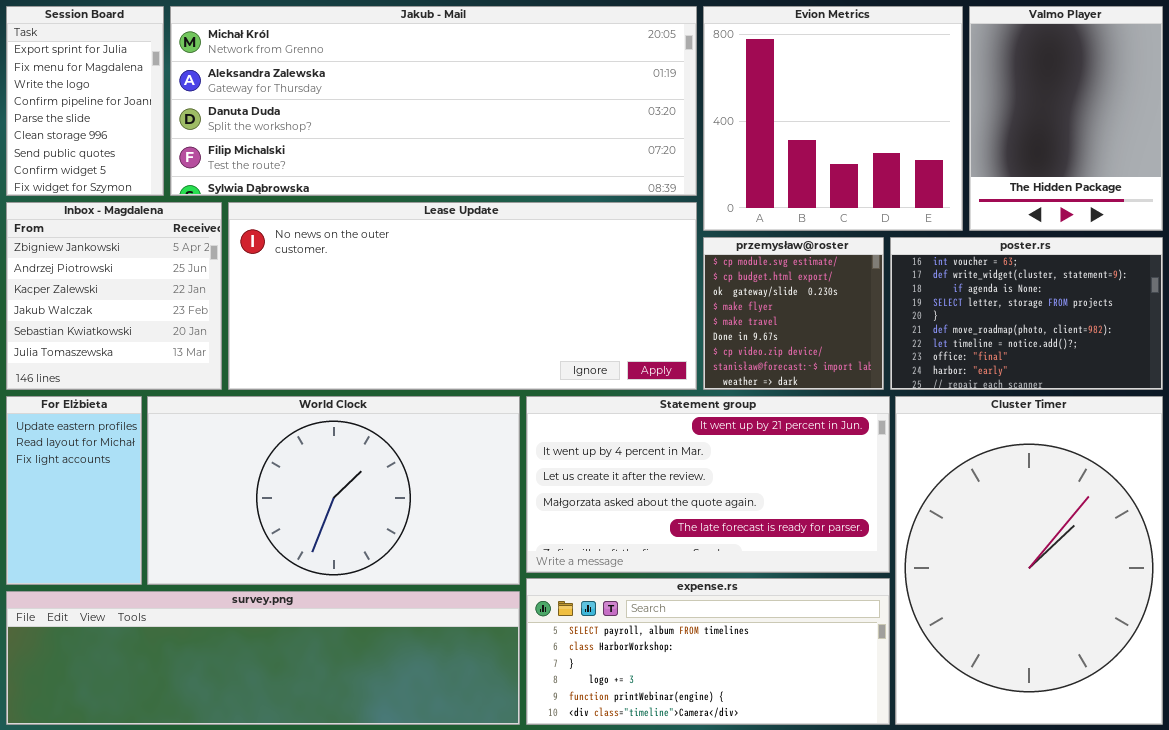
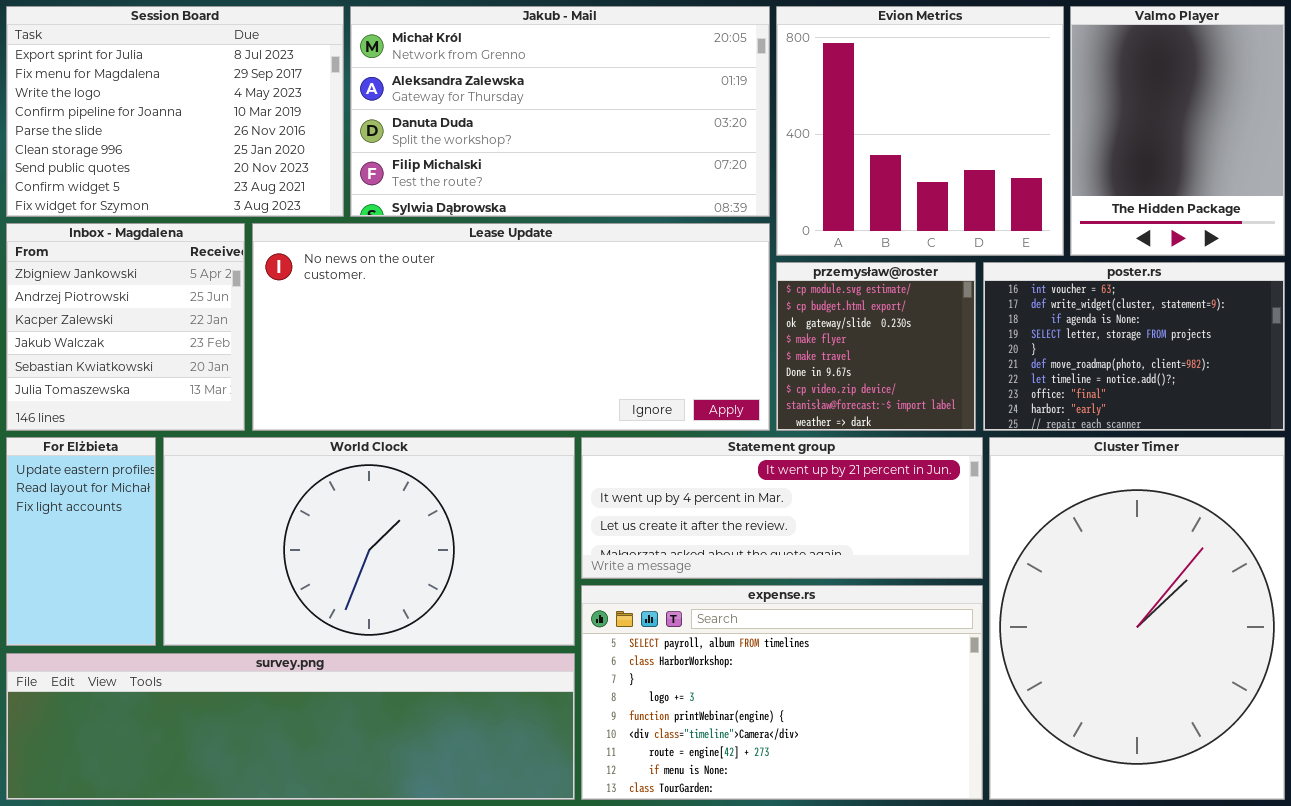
Session Board: [6,6,164,196] -> [6,6,344,217], resized
Jakub - Mail: [170,6,697,196] -> [350,6,770,217], resized
Statement group: [526,396,890,573] -> [581,437,983,579], resized
expense.rs: [526,578,890,725] -> [581,585,983,800], resized

